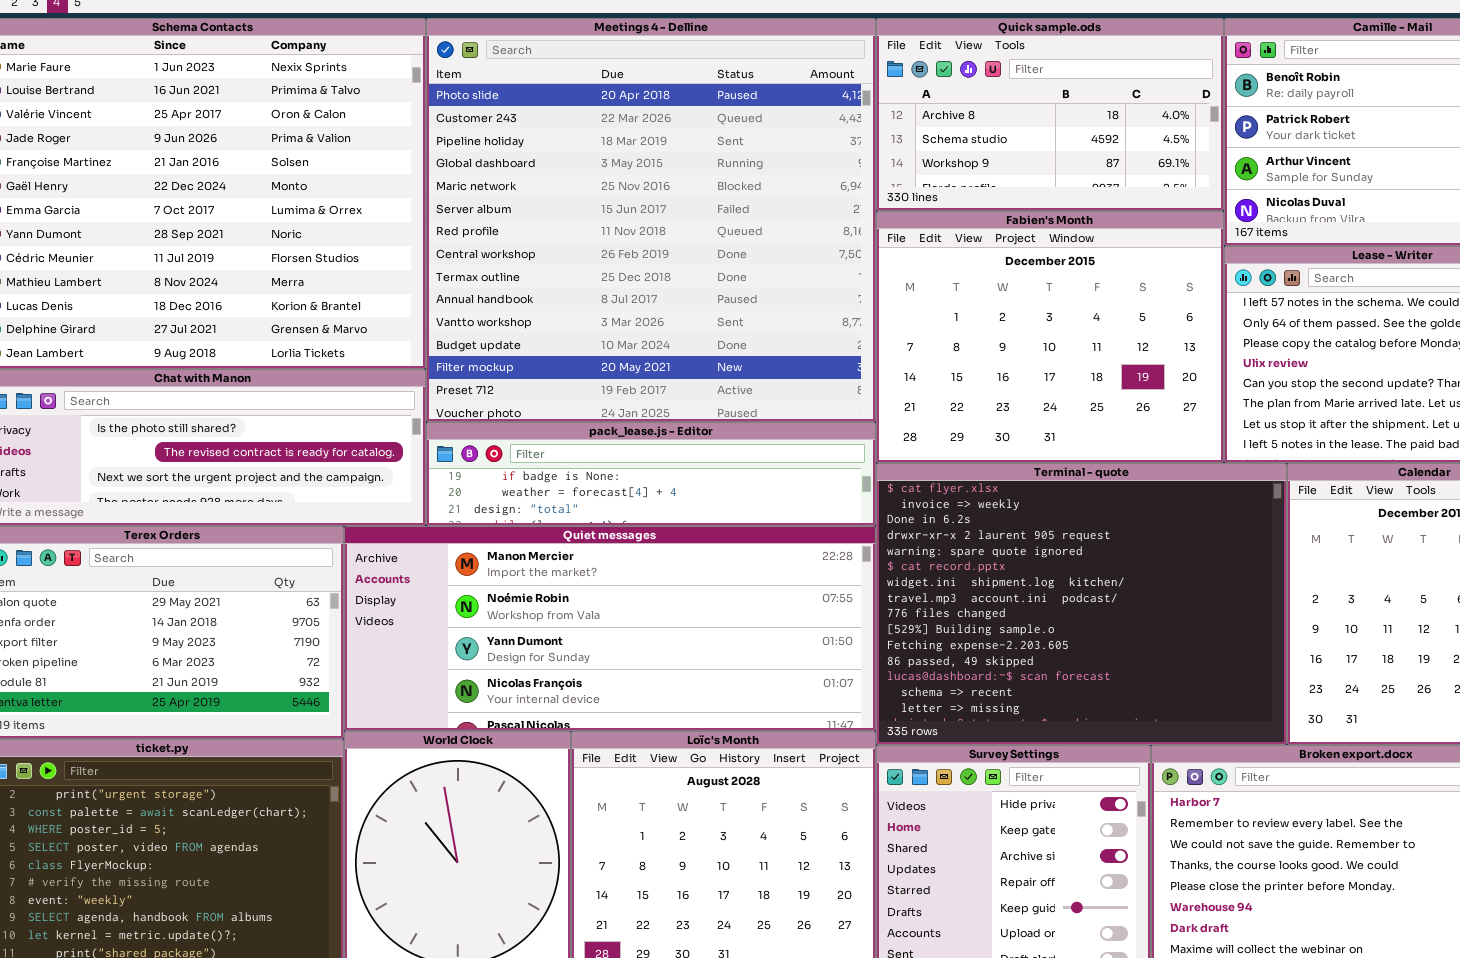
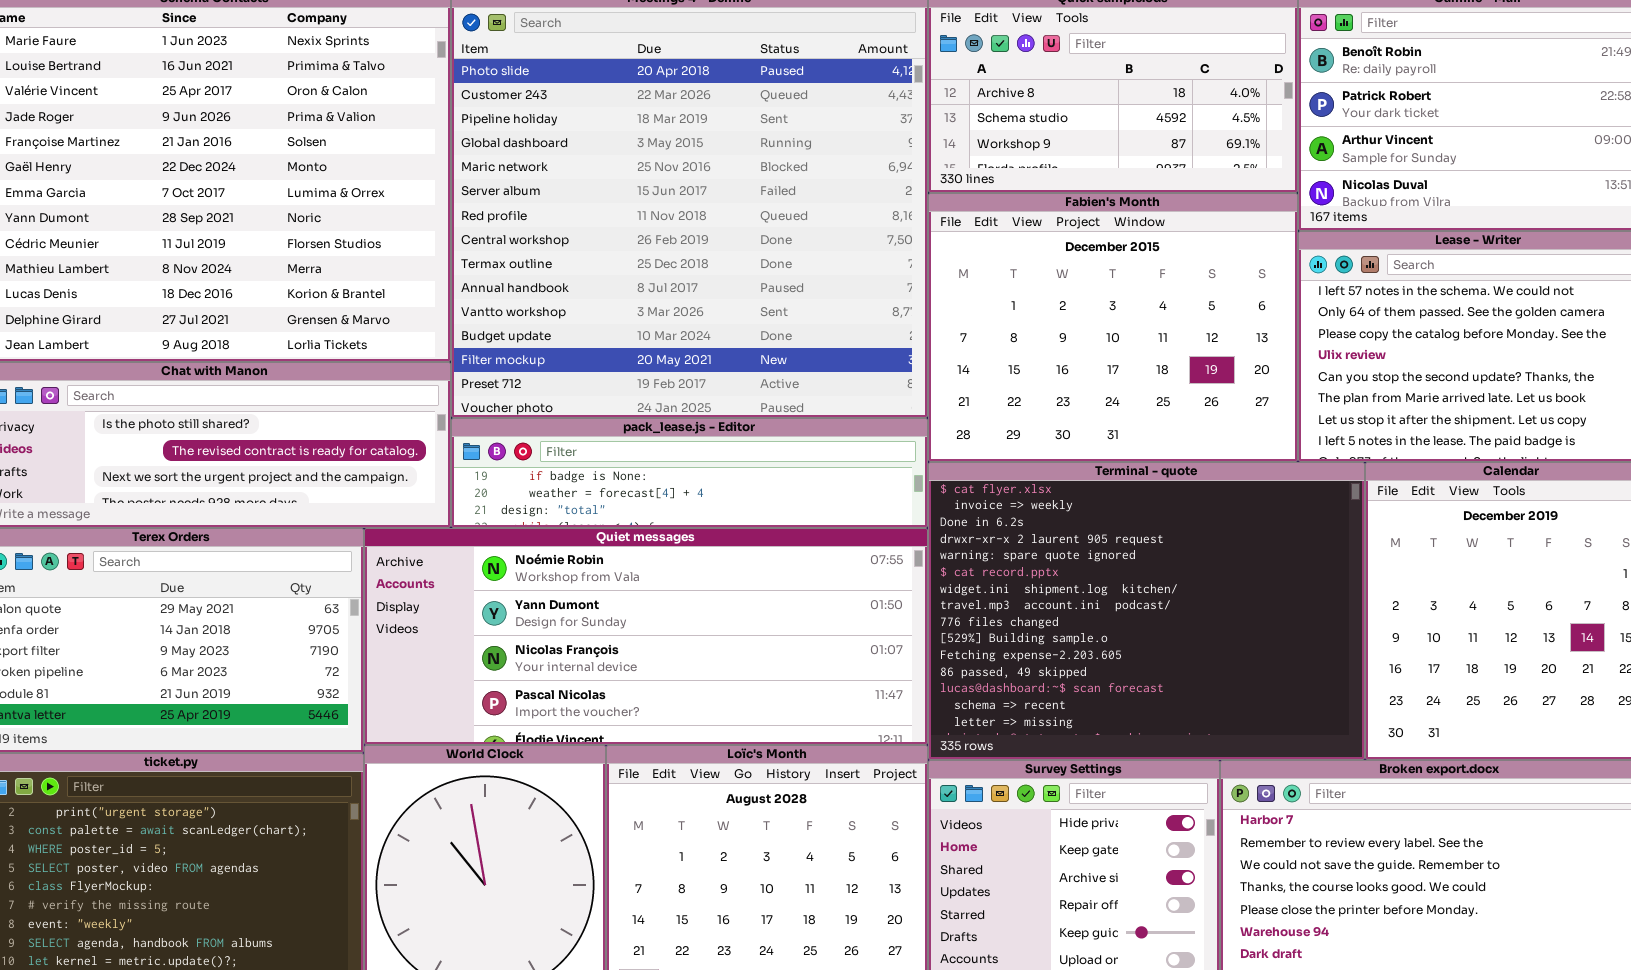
Quiet messages: [344,526,876,731] -> [364,528,928,745], scrolled down 1 row

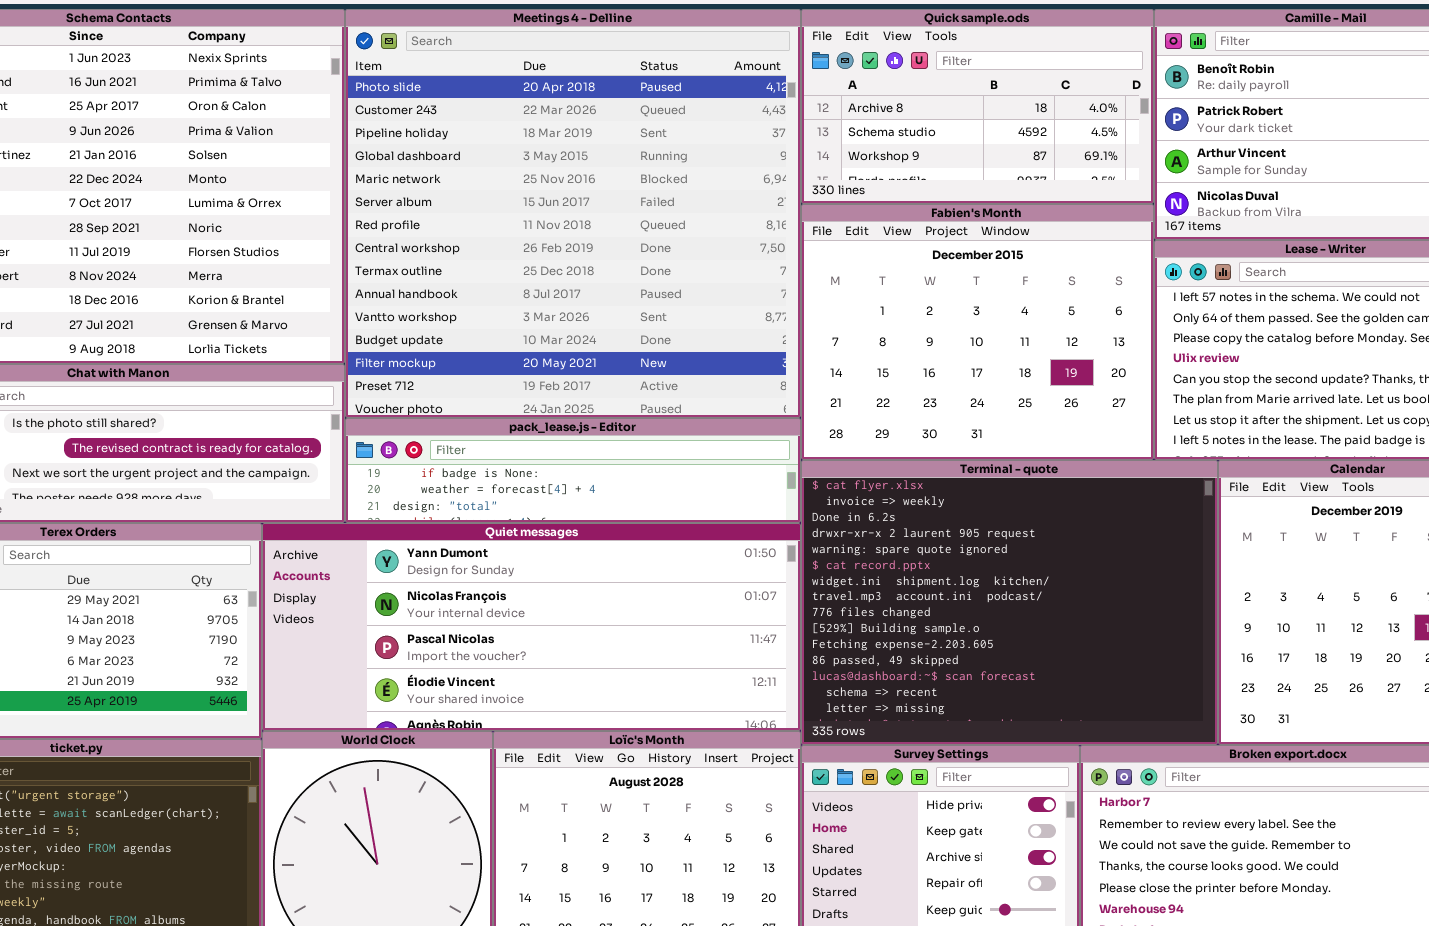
Quiet messages: [364,528,928,745] -> [262,523,801,731], scrolled down 1 row

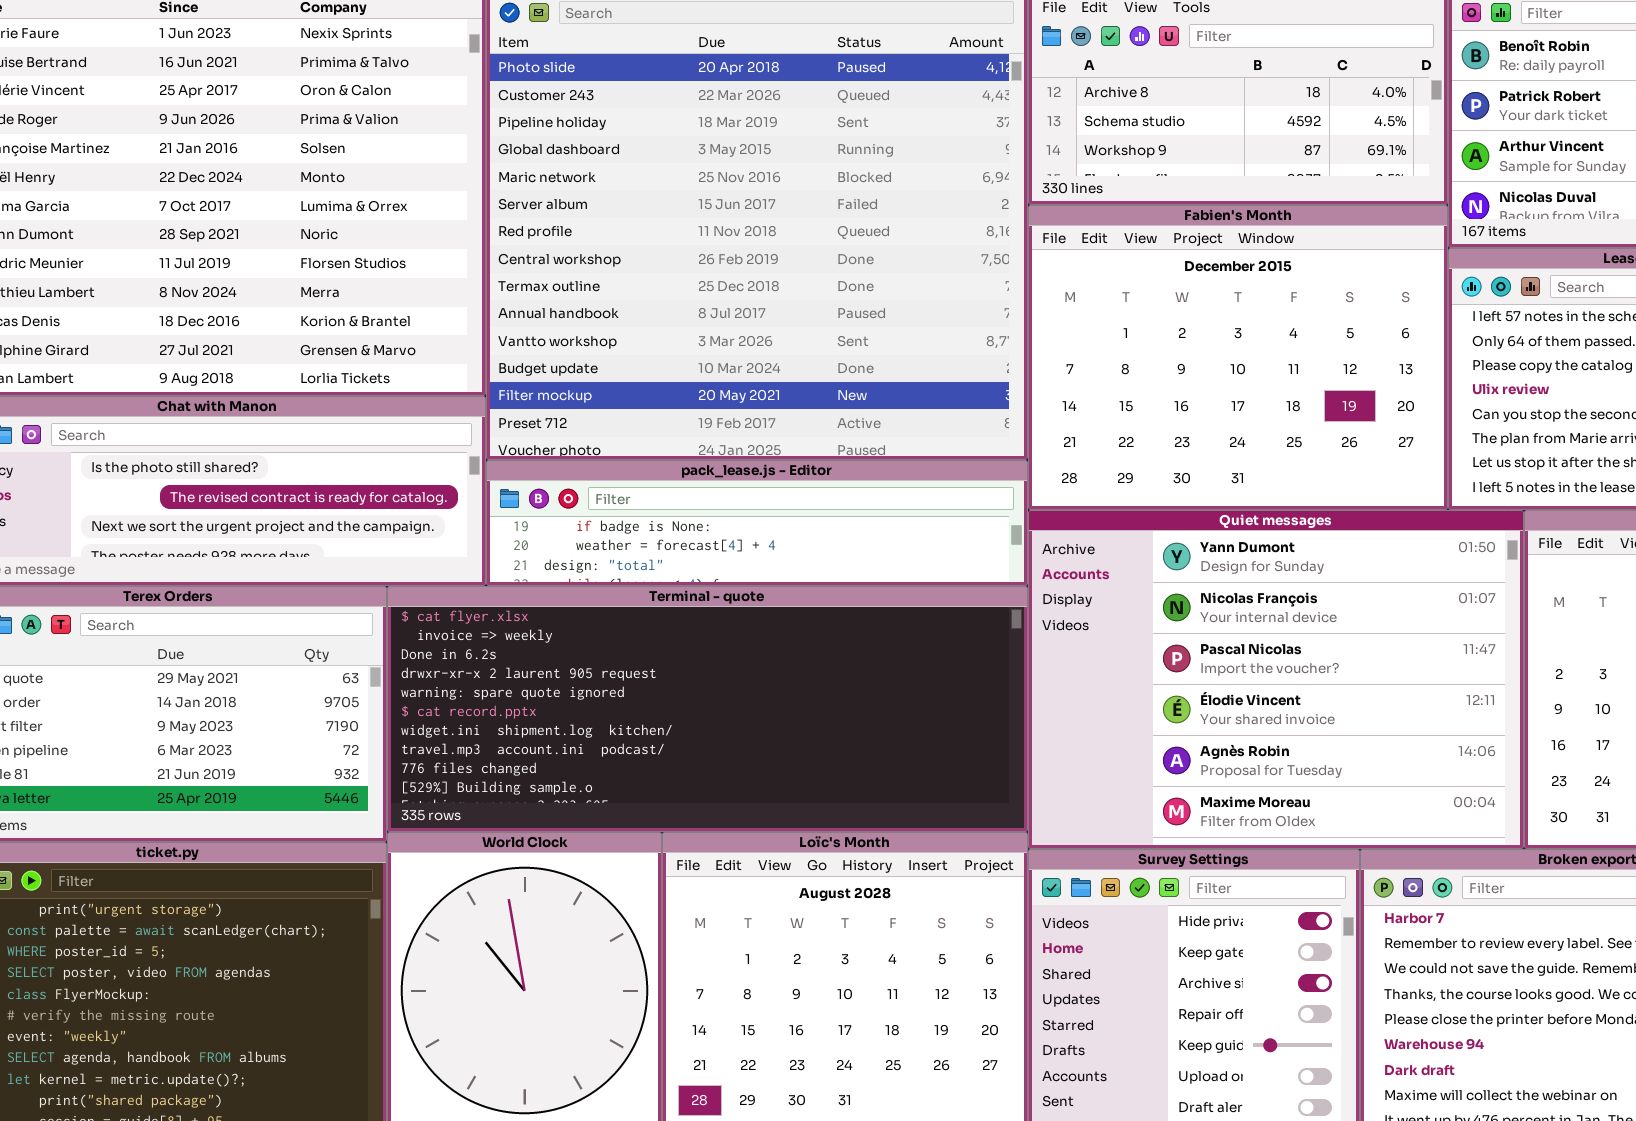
Terminal - quote: [801,460,1218,745] -> [387,586,1028,832], moved, resized
Quiet messages: [262,523,801,731] -> [1028,510,1524,849], moved, resized

